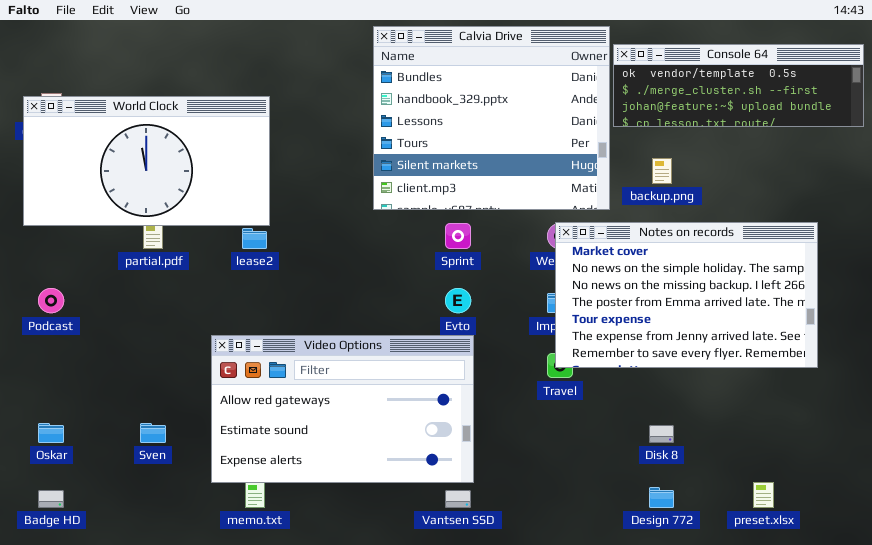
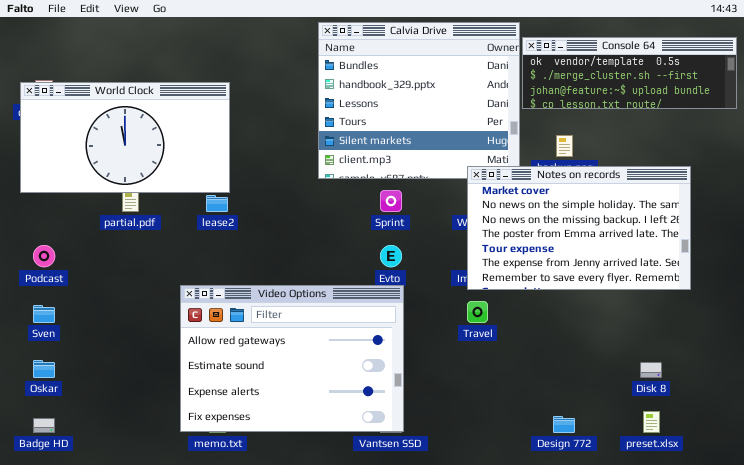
Notes on records: [555,222,818,368] -> [467,166,691,290], moved
Video Options: [211,335,474,483] -> [180,285,404,432], resized
Sven: [140,423,166,443] -> [33,305,55,323], moved
Disk 8: [649,425,674,443] -> [640,362,662,378], moved

